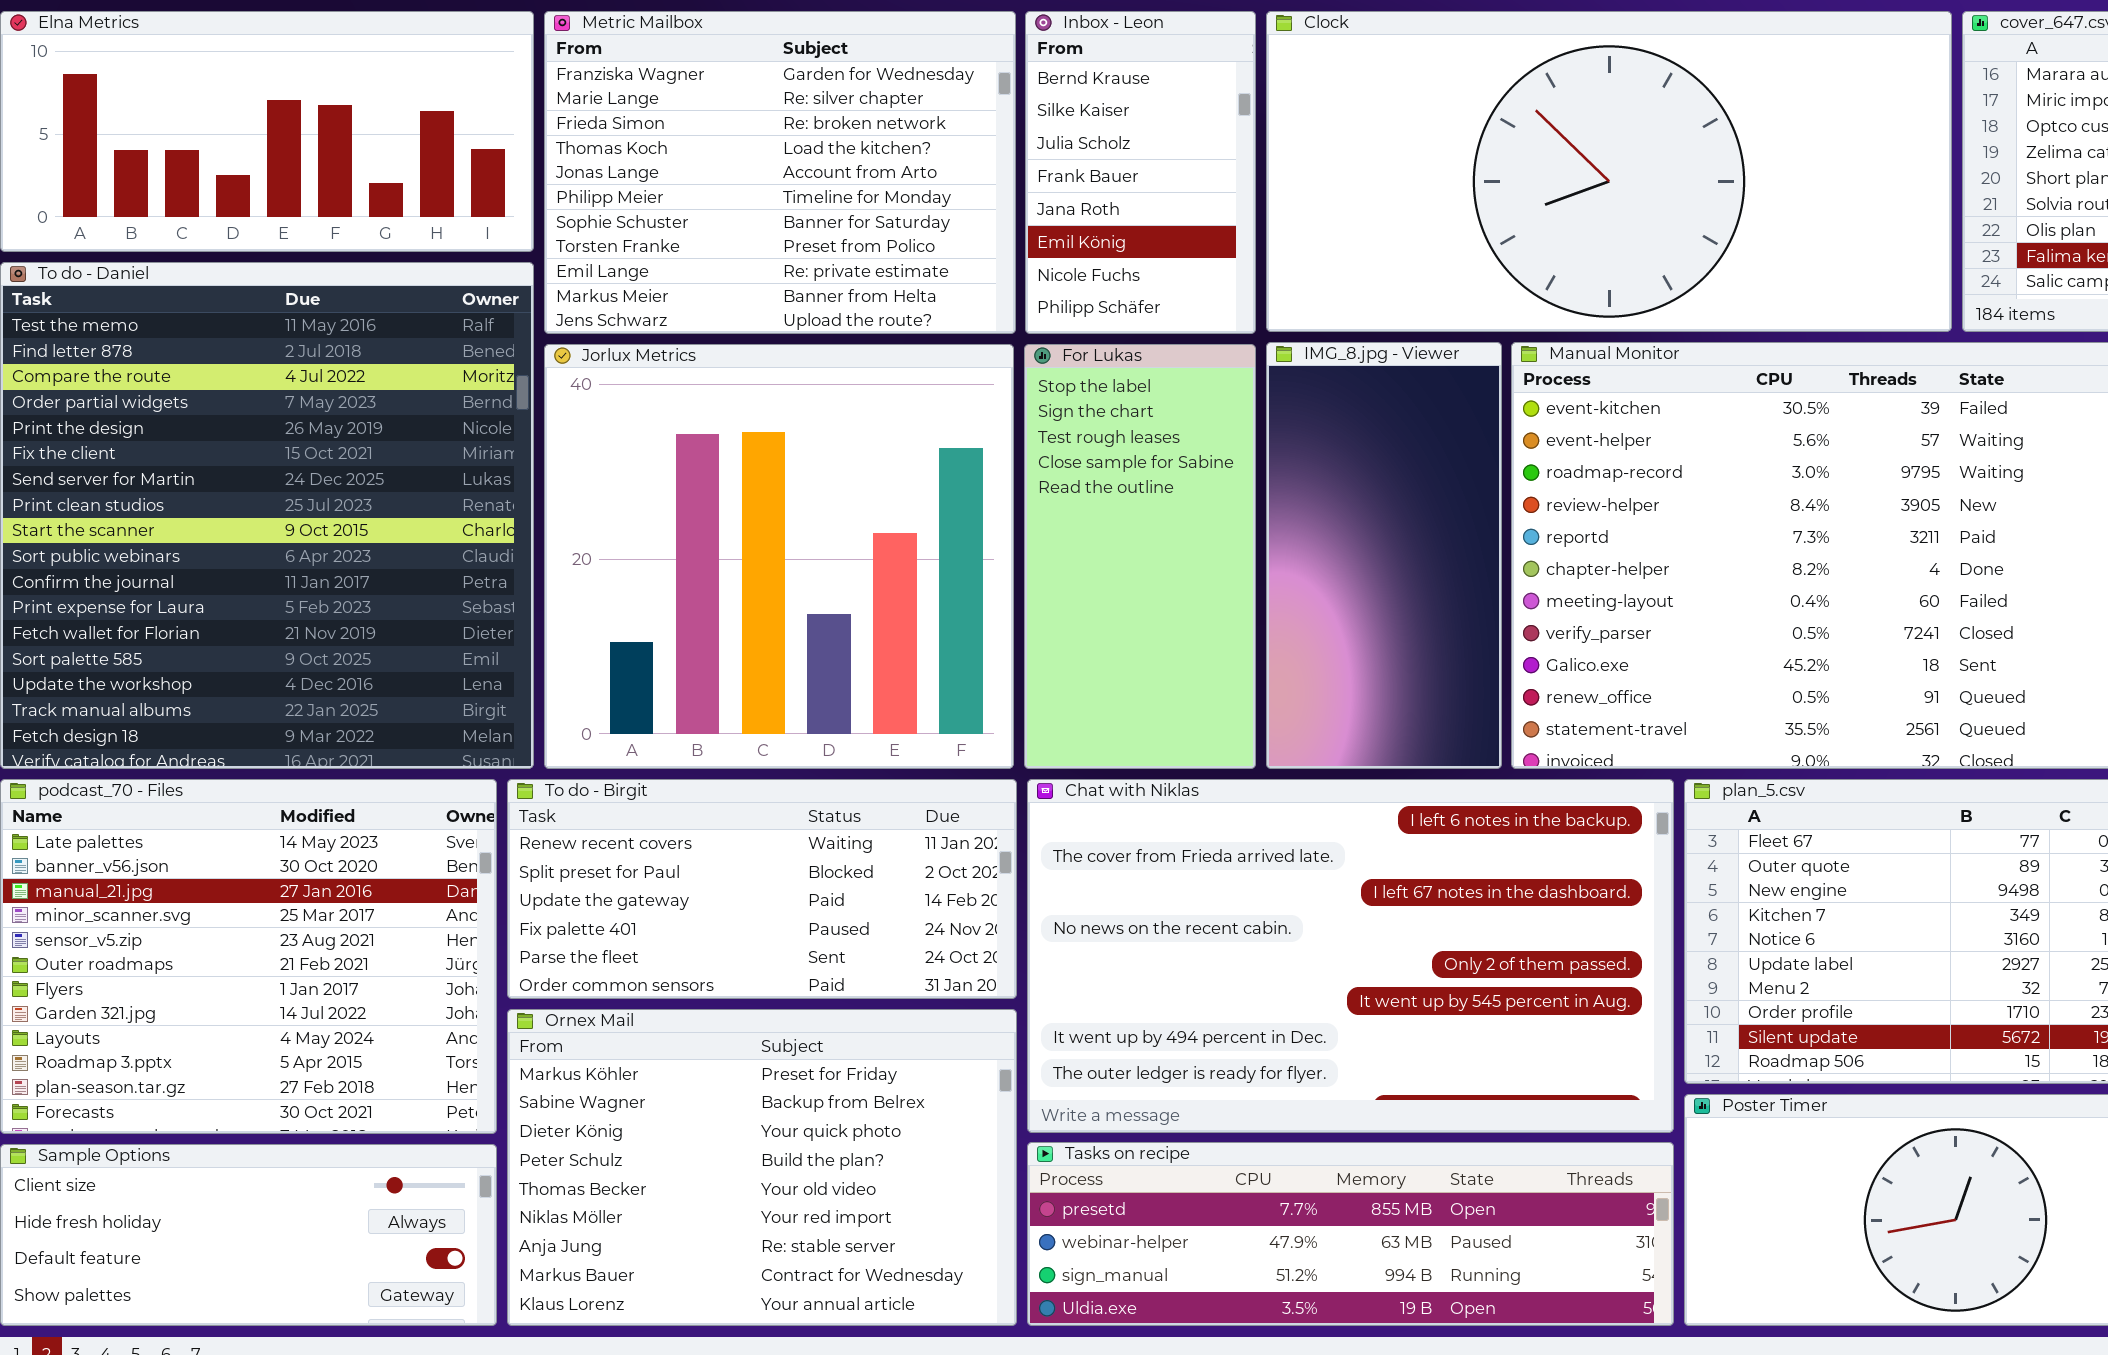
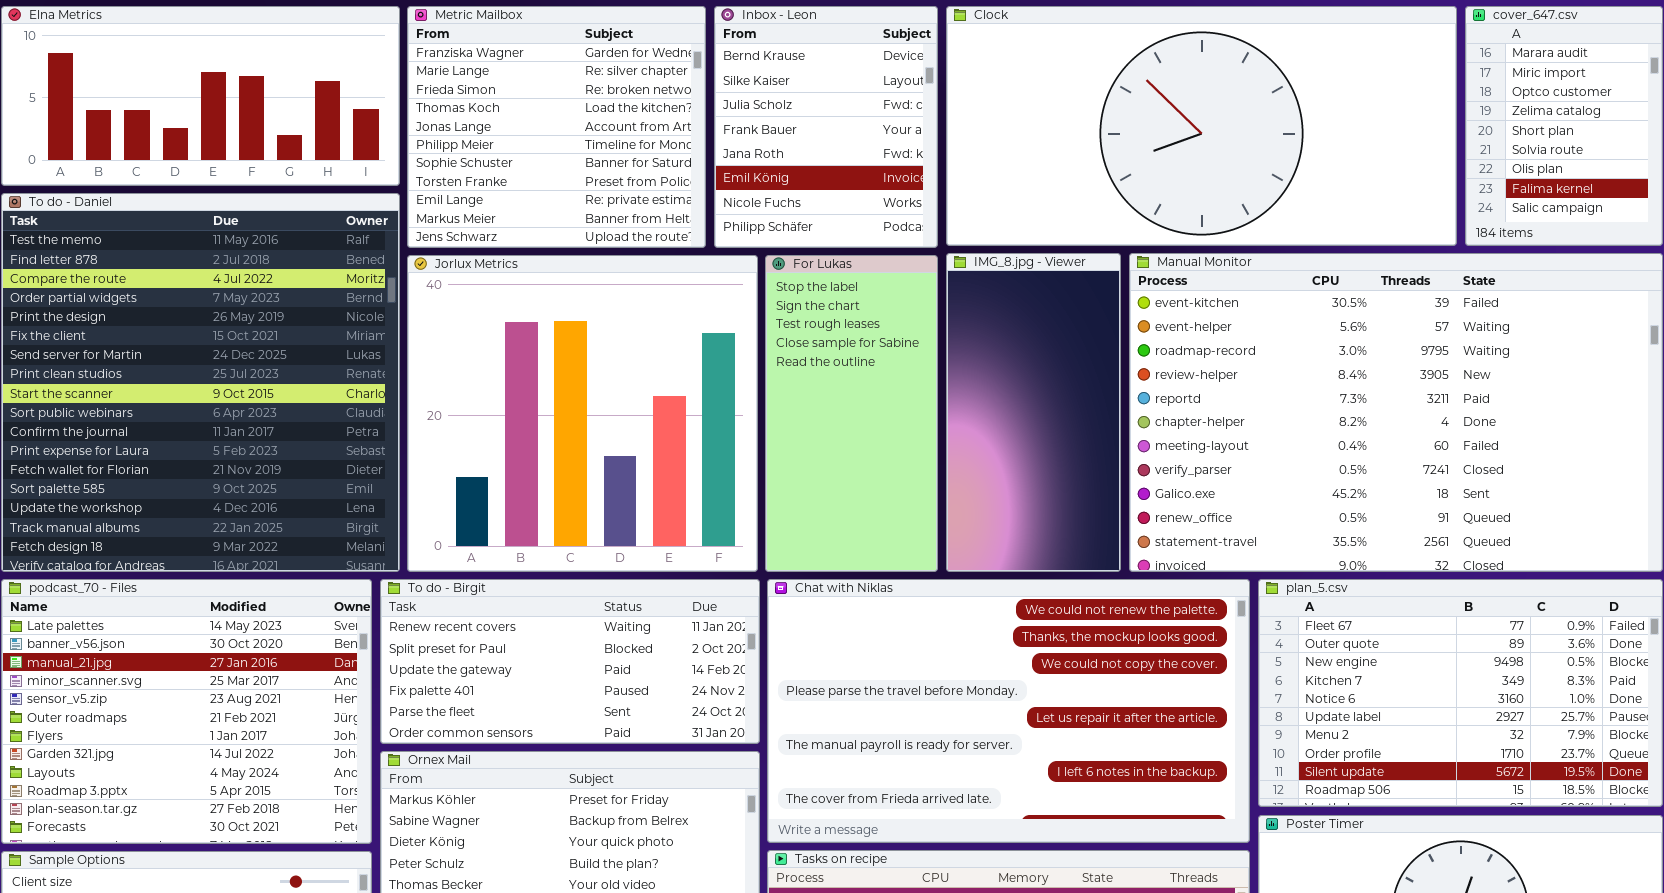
Metric Mailbox: [544,11,1016,334] -> [407,6,706,248], resized
Inbox - Leon: [1025,11,1256,334] -> [714,6,938,248], resized
Chat with Niklas: [1027,779,1674,1133] -> [767,579,1250,843], scrolled up 6 rows

